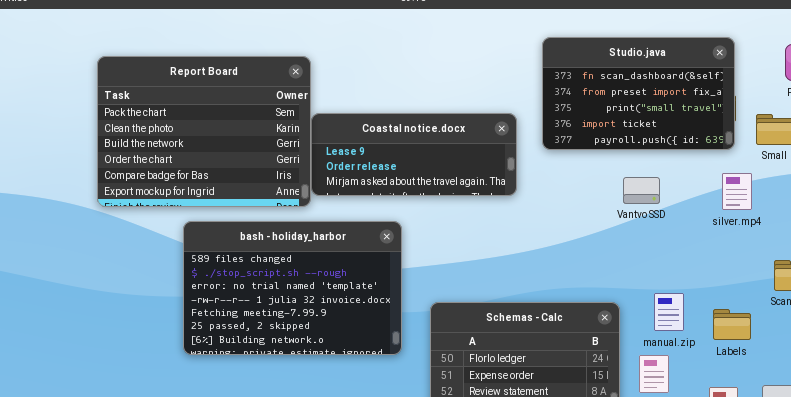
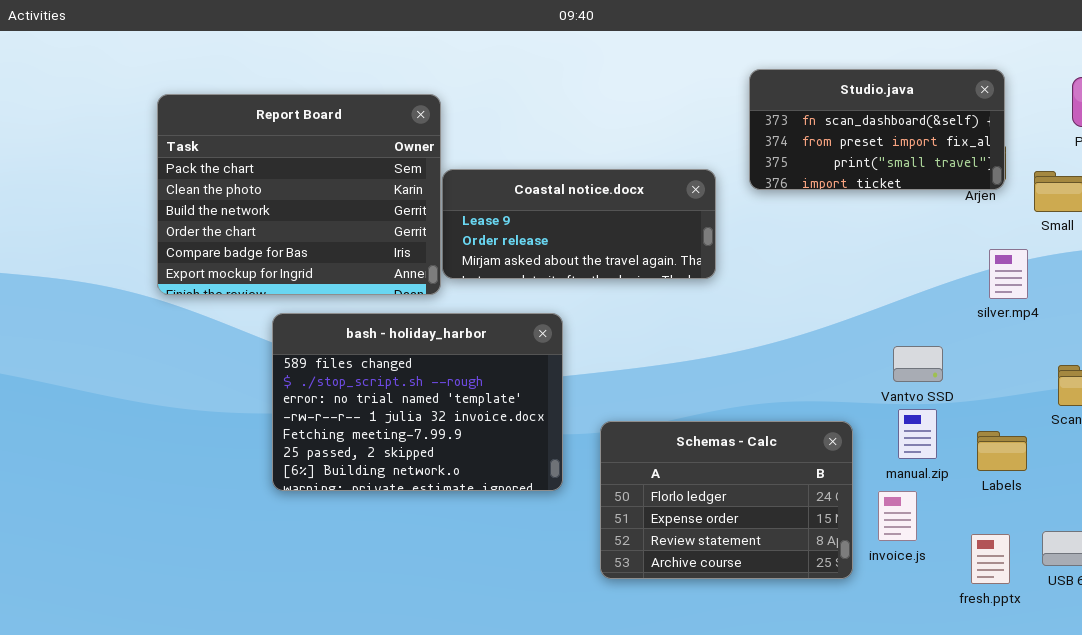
Studio.java: [542,37,735,150] -> [749,69,1005,190], resized
Vantvo SSD: [623,177,660,204] -> [893,346,943,382], moved

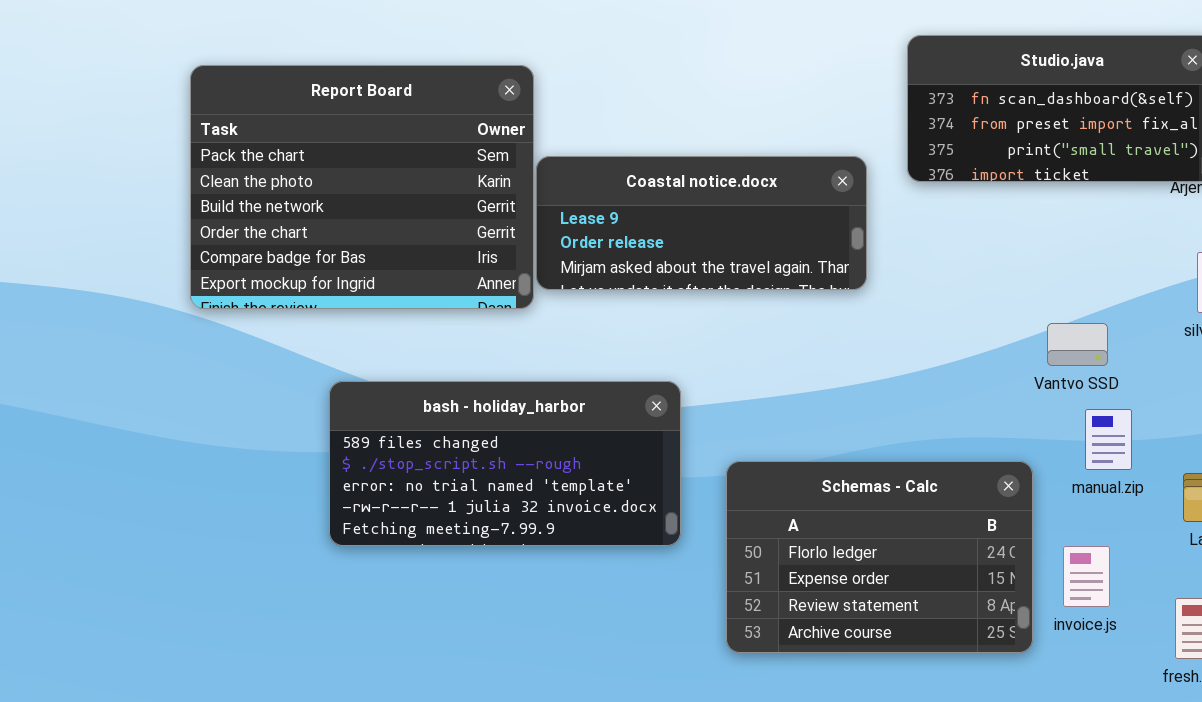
bash - holiday_harbor: [272,313,563,491] -> [329,381,681,546], resized
Vantvo SSD: [893,346,943,382] -> [1047,323,1108,366], moved
manual.zip: [898,409,937,459] -> [1085,409,1132,470], moved

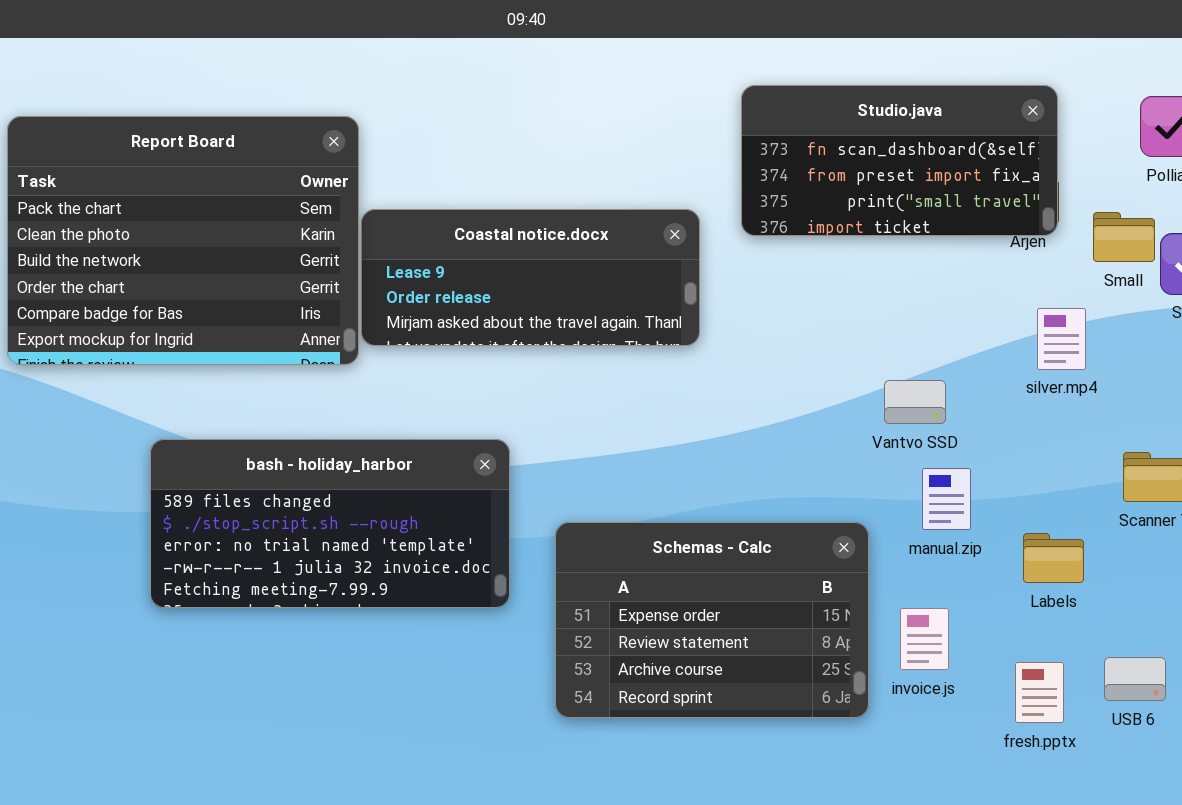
Schemas - Calc: [726,461,1033,653] -> [555,522,869,718], scrolled down 1 row

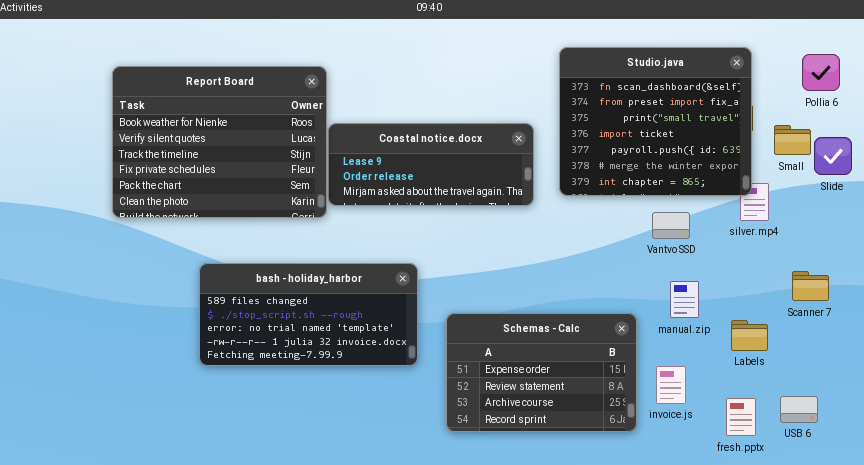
Studio.java: [741,85,1058,236] -> [559,47,752,196], resized
Report Board: [7,116,359,365] -> [112,66,327,218], scrolled up 4 rows
Vantvo SSD: [884,380,946,424] -> [652,212,690,239], moved

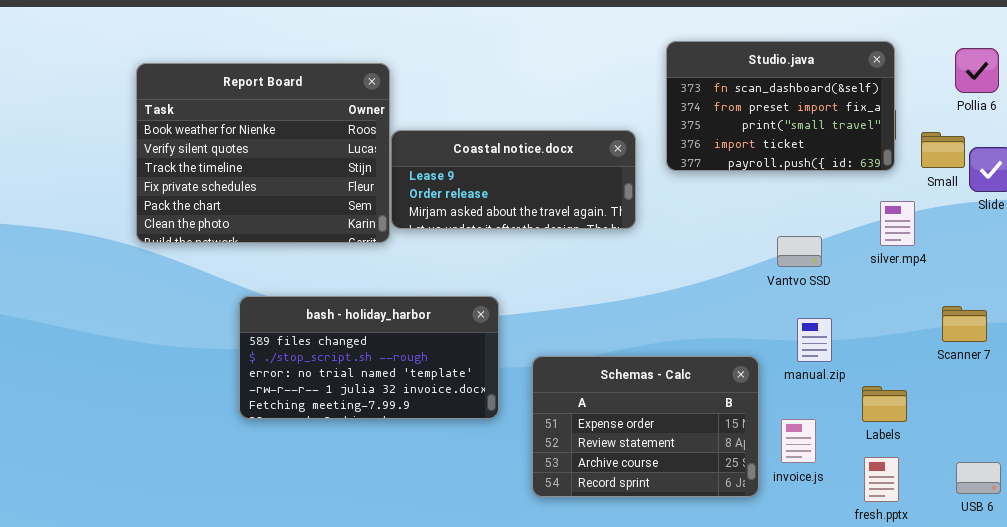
Studio.java: [559,47,752,196] -> [666,41,895,171], resized
Labels: [731,320,768,351] -> [862,386,907,422], moved
USB 6: [780,396,818,423] -> [956,462,1001,494], moved

